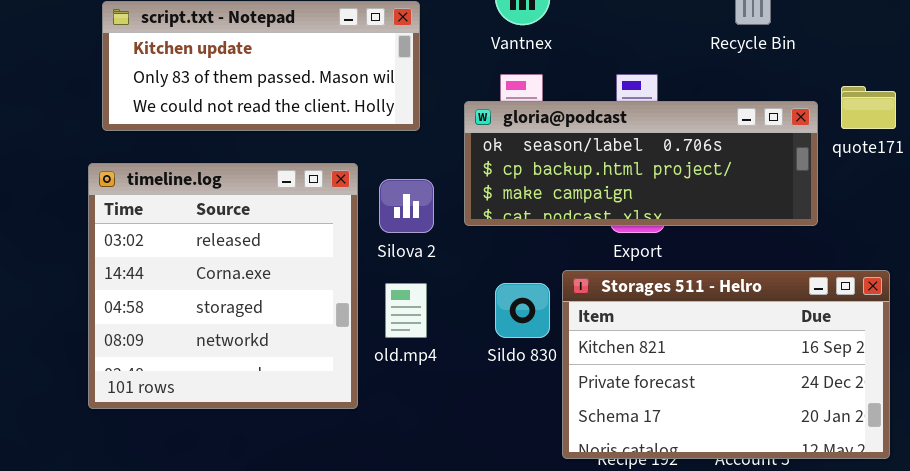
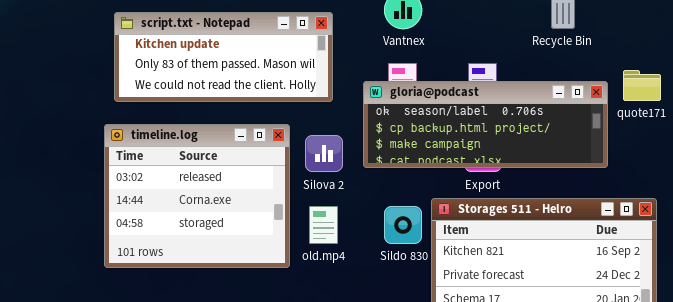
timeline.log: [88,163,358,409] -> [104,124,290,268], resized

